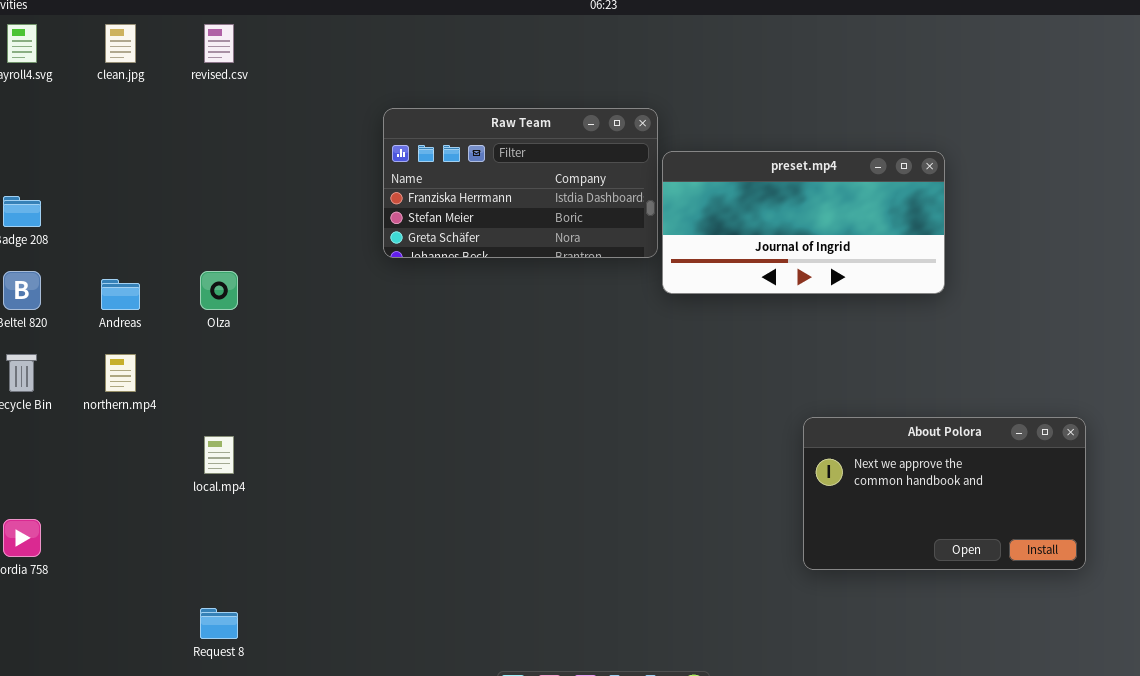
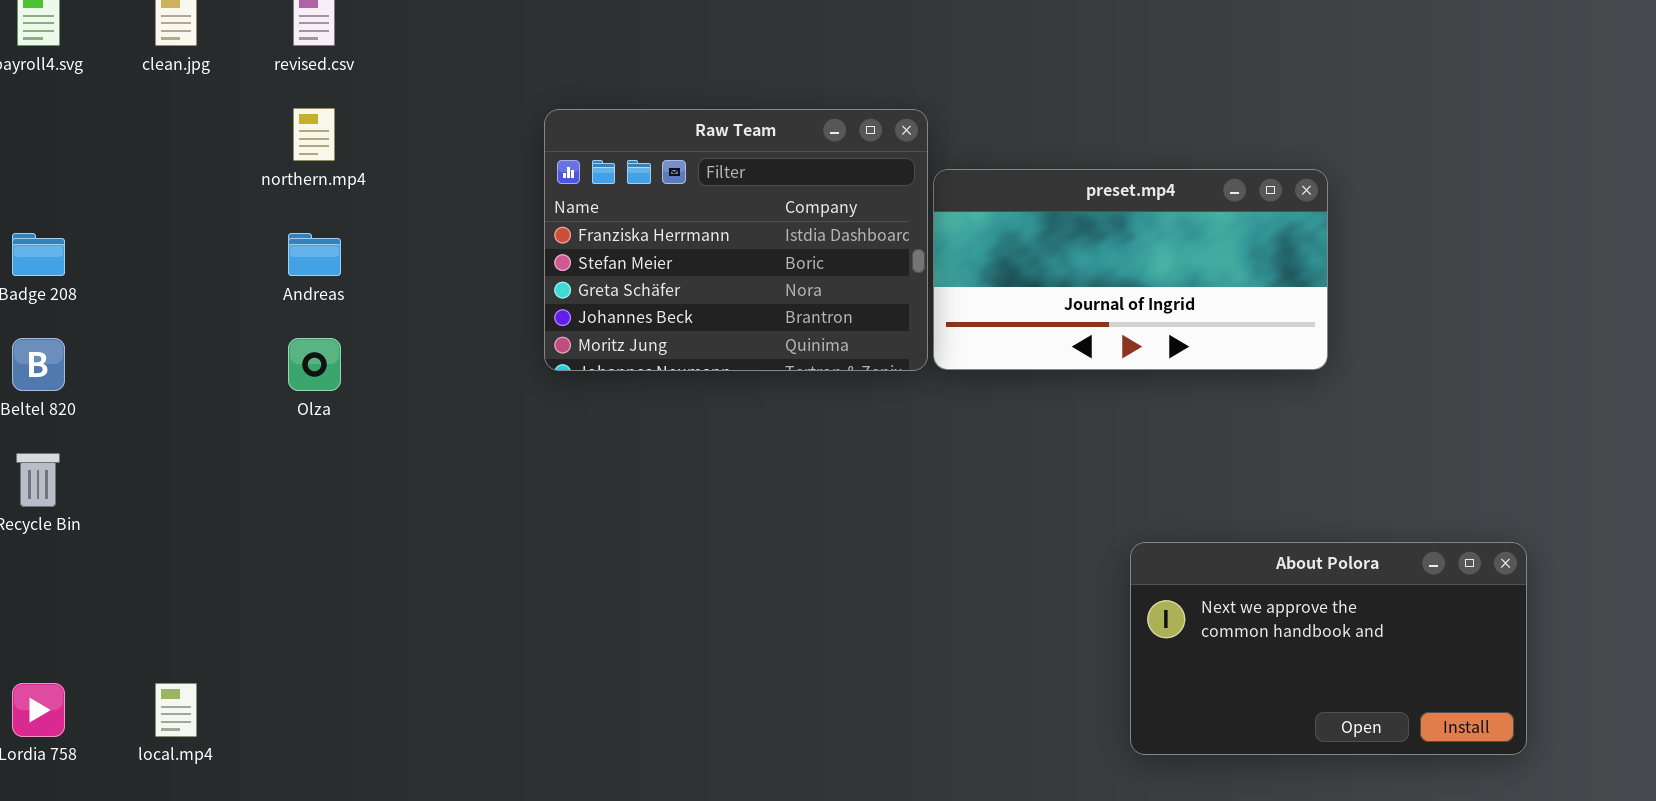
Raw Team: [383,108,658,258] -> [544,109,928,371], resized
Andreas: [101,279,140,310] -> [288,233,341,276], moved
northern.mp4: [105,354,136,392] -> [293,108,335,161], moved
local.mp4: [204,436,234,474] -> [155,683,197,737], moved

